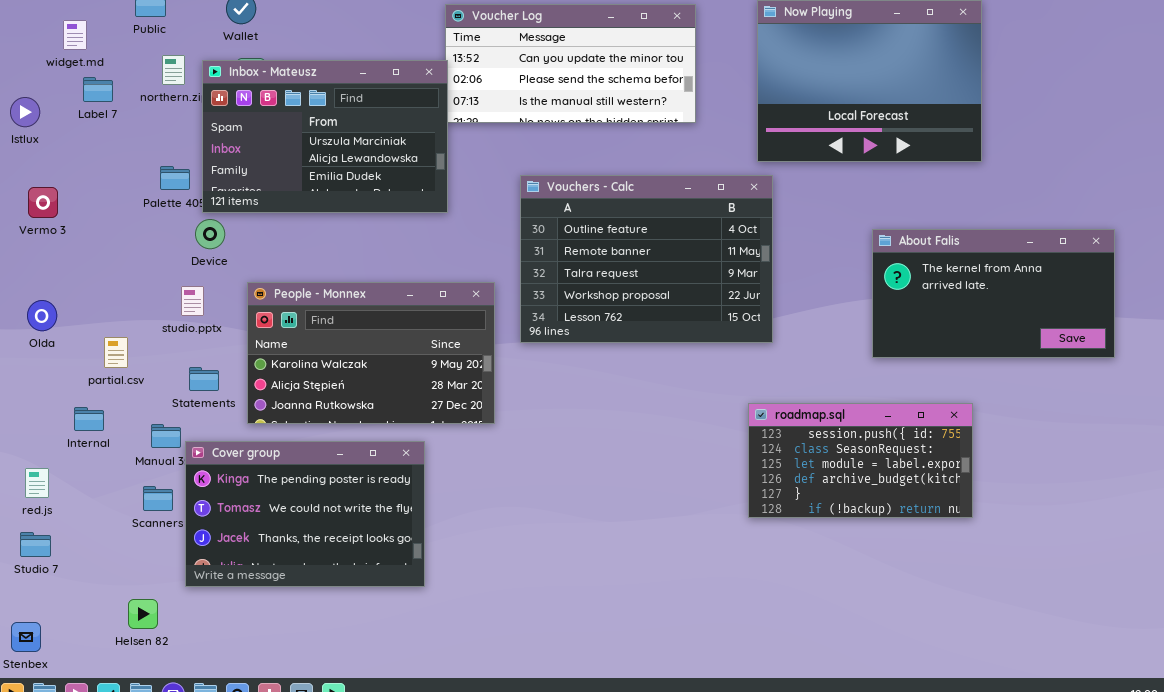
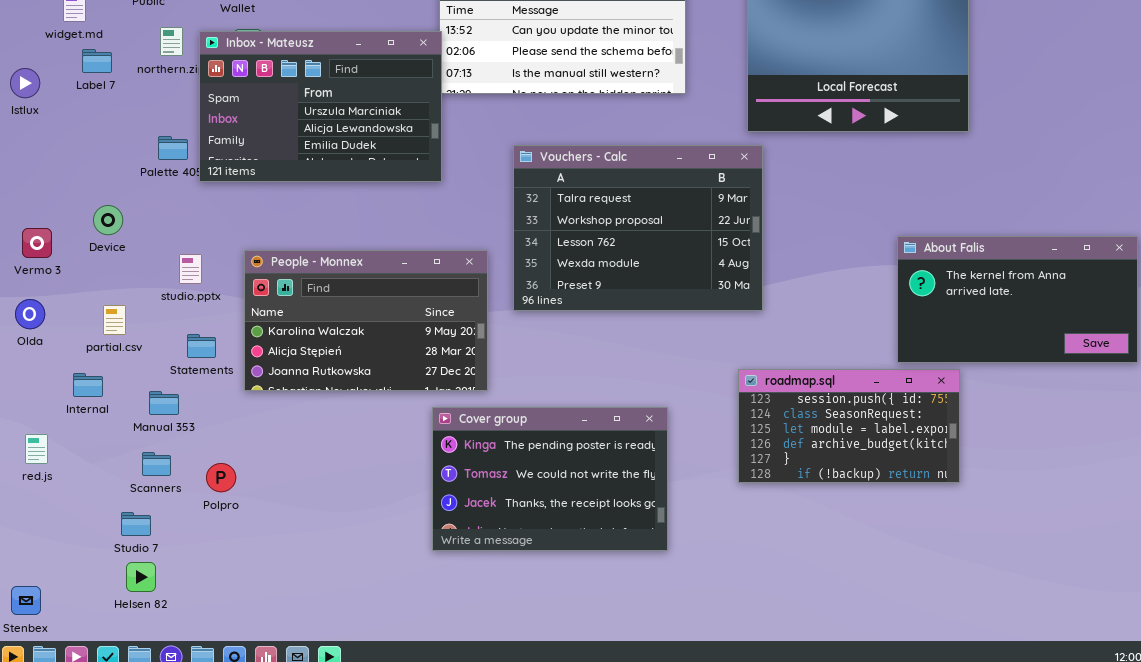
Vouchers - Calc: [520,175,773,343] -> [513,145,763,311], scrolled down 2 rows
Vermo 3: [28,187,58,218] -> [22,228,52,258], moved
Device: [195,219,225,249] -> [93,205,123,235], moved
About Falis: [872,229,1115,358] -> [897,236,1138,363], moved
Olda: [27,300,57,331] -> [15,299,45,329], moved
Cover group: [185,441,425,587] -> [432,407,668,551], moved
Studio 7: [20,532,51,557] -> [121,512,151,536], moved

